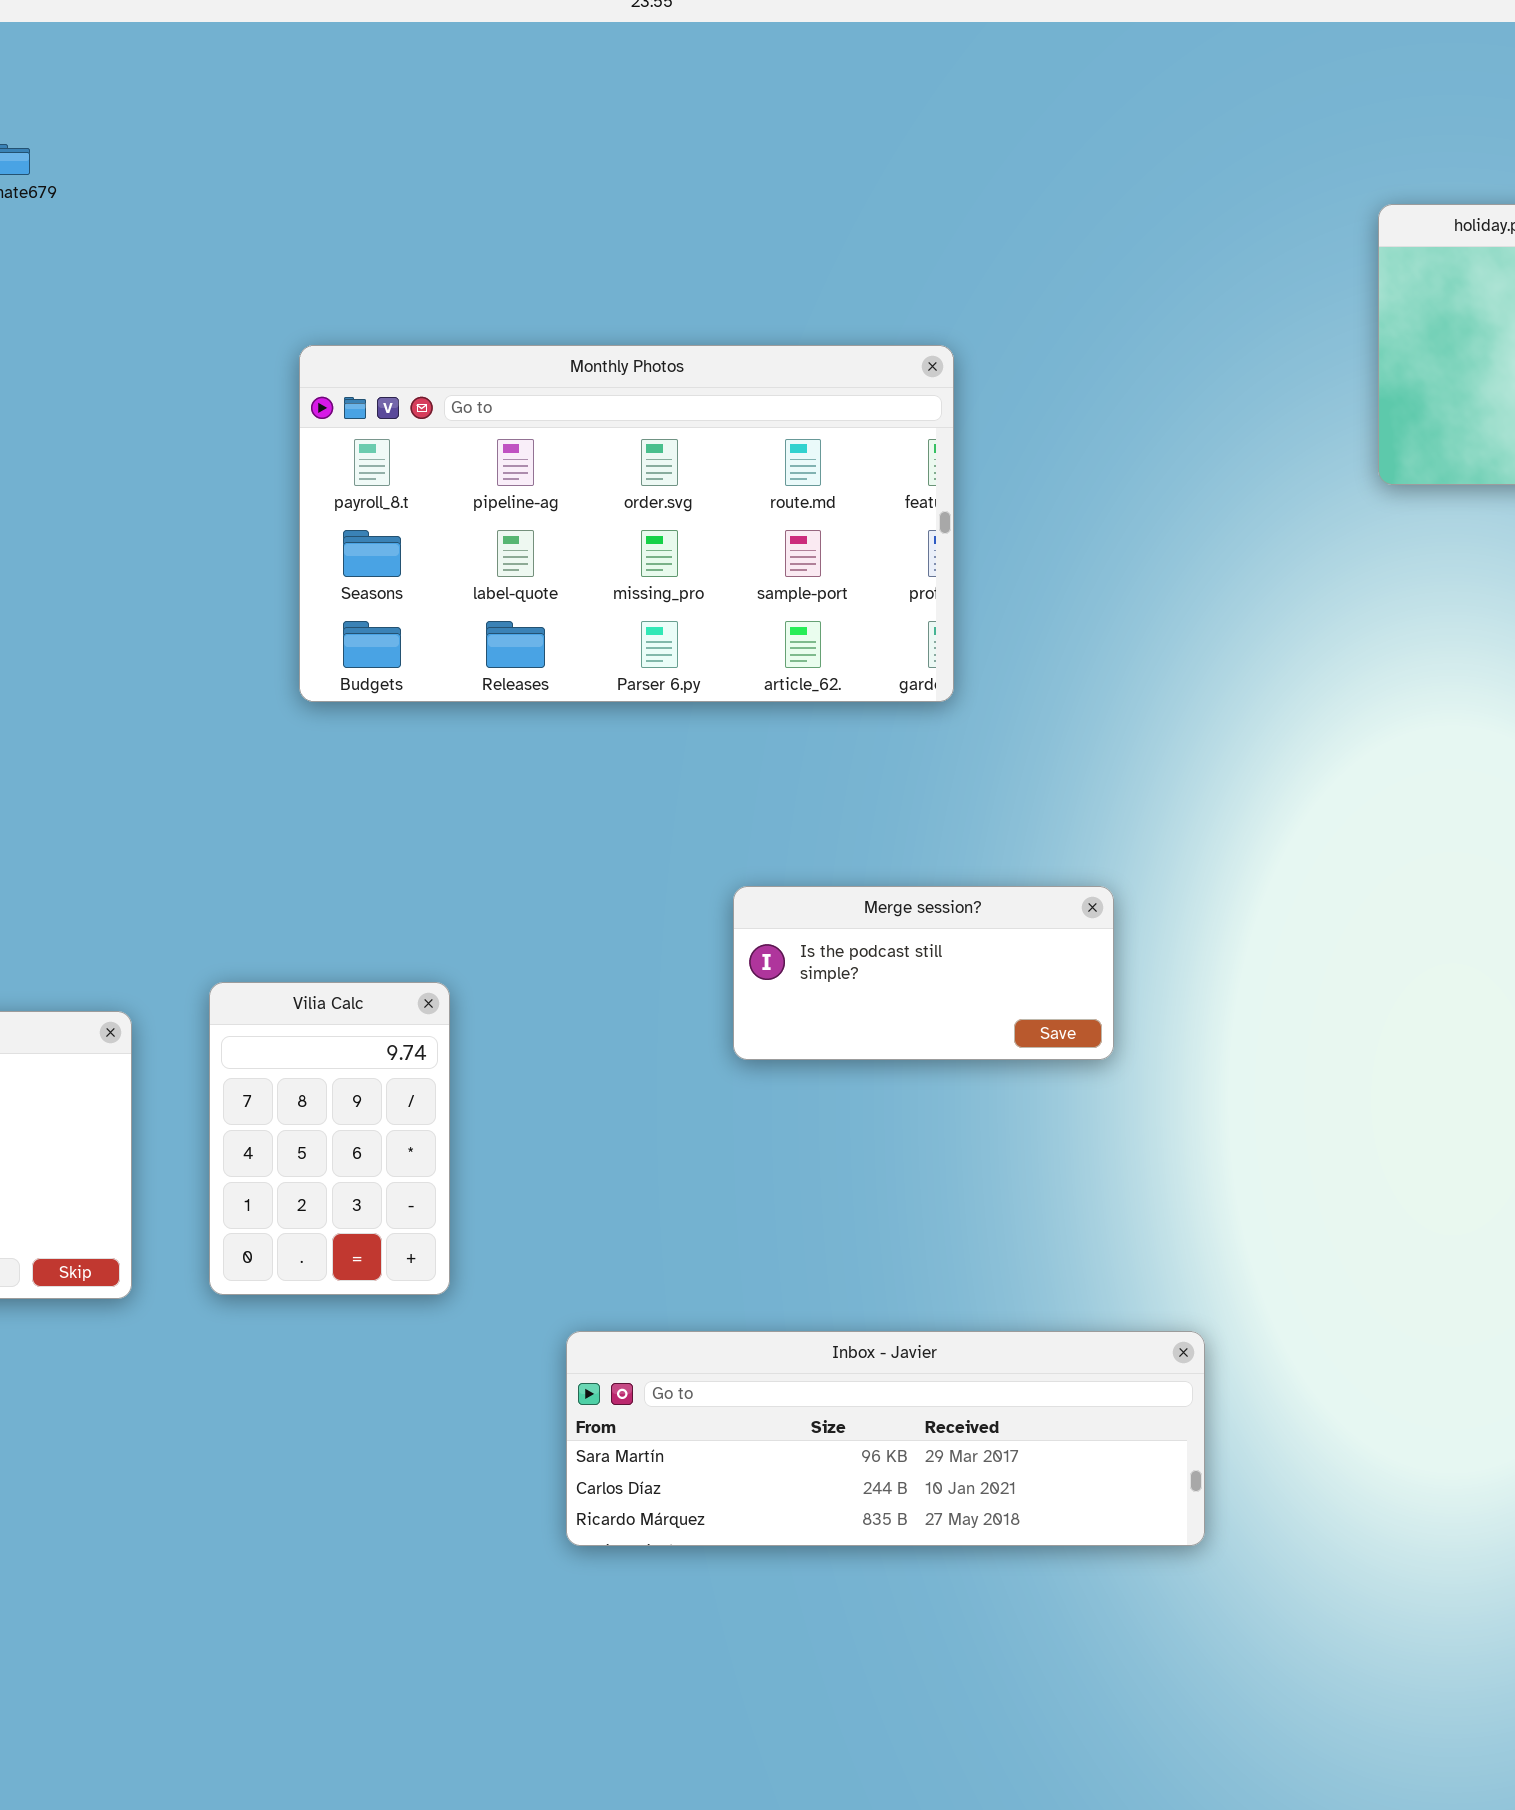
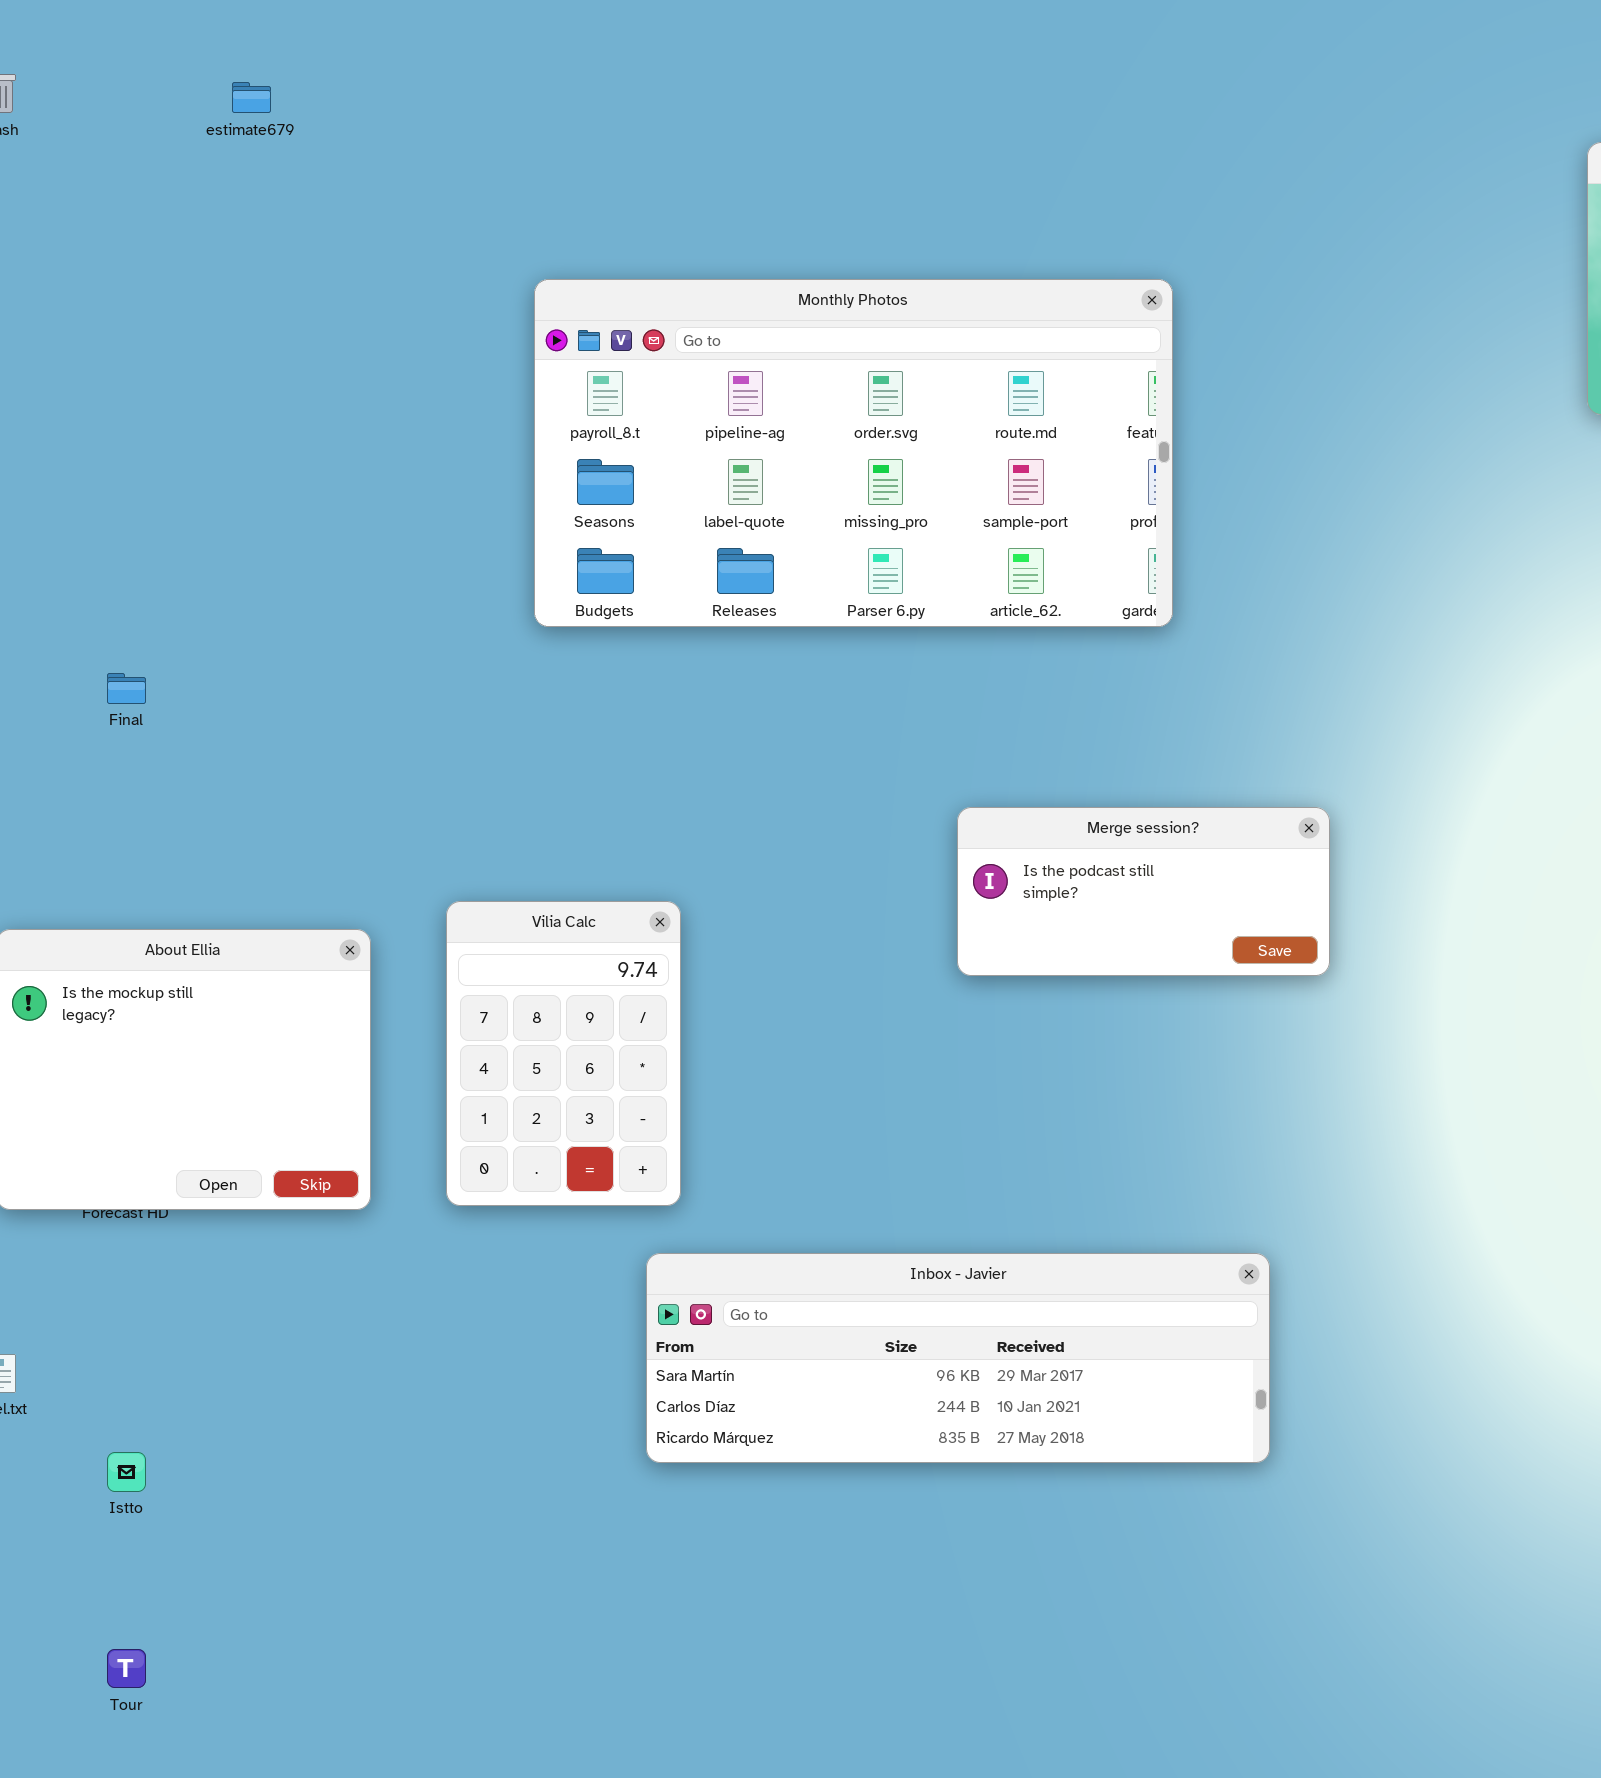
Inbox - Javier: [566,1331,1205,1546] -> [646,1253,1270,1463], moved

